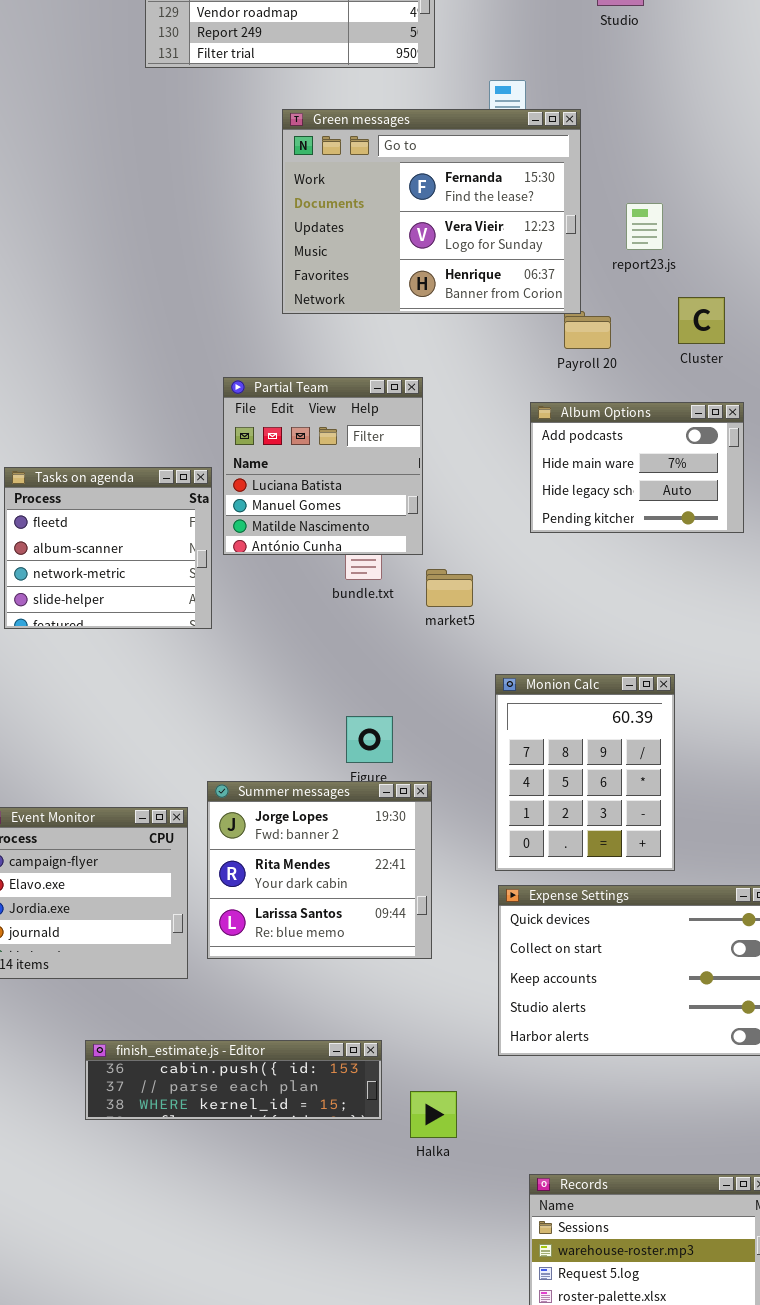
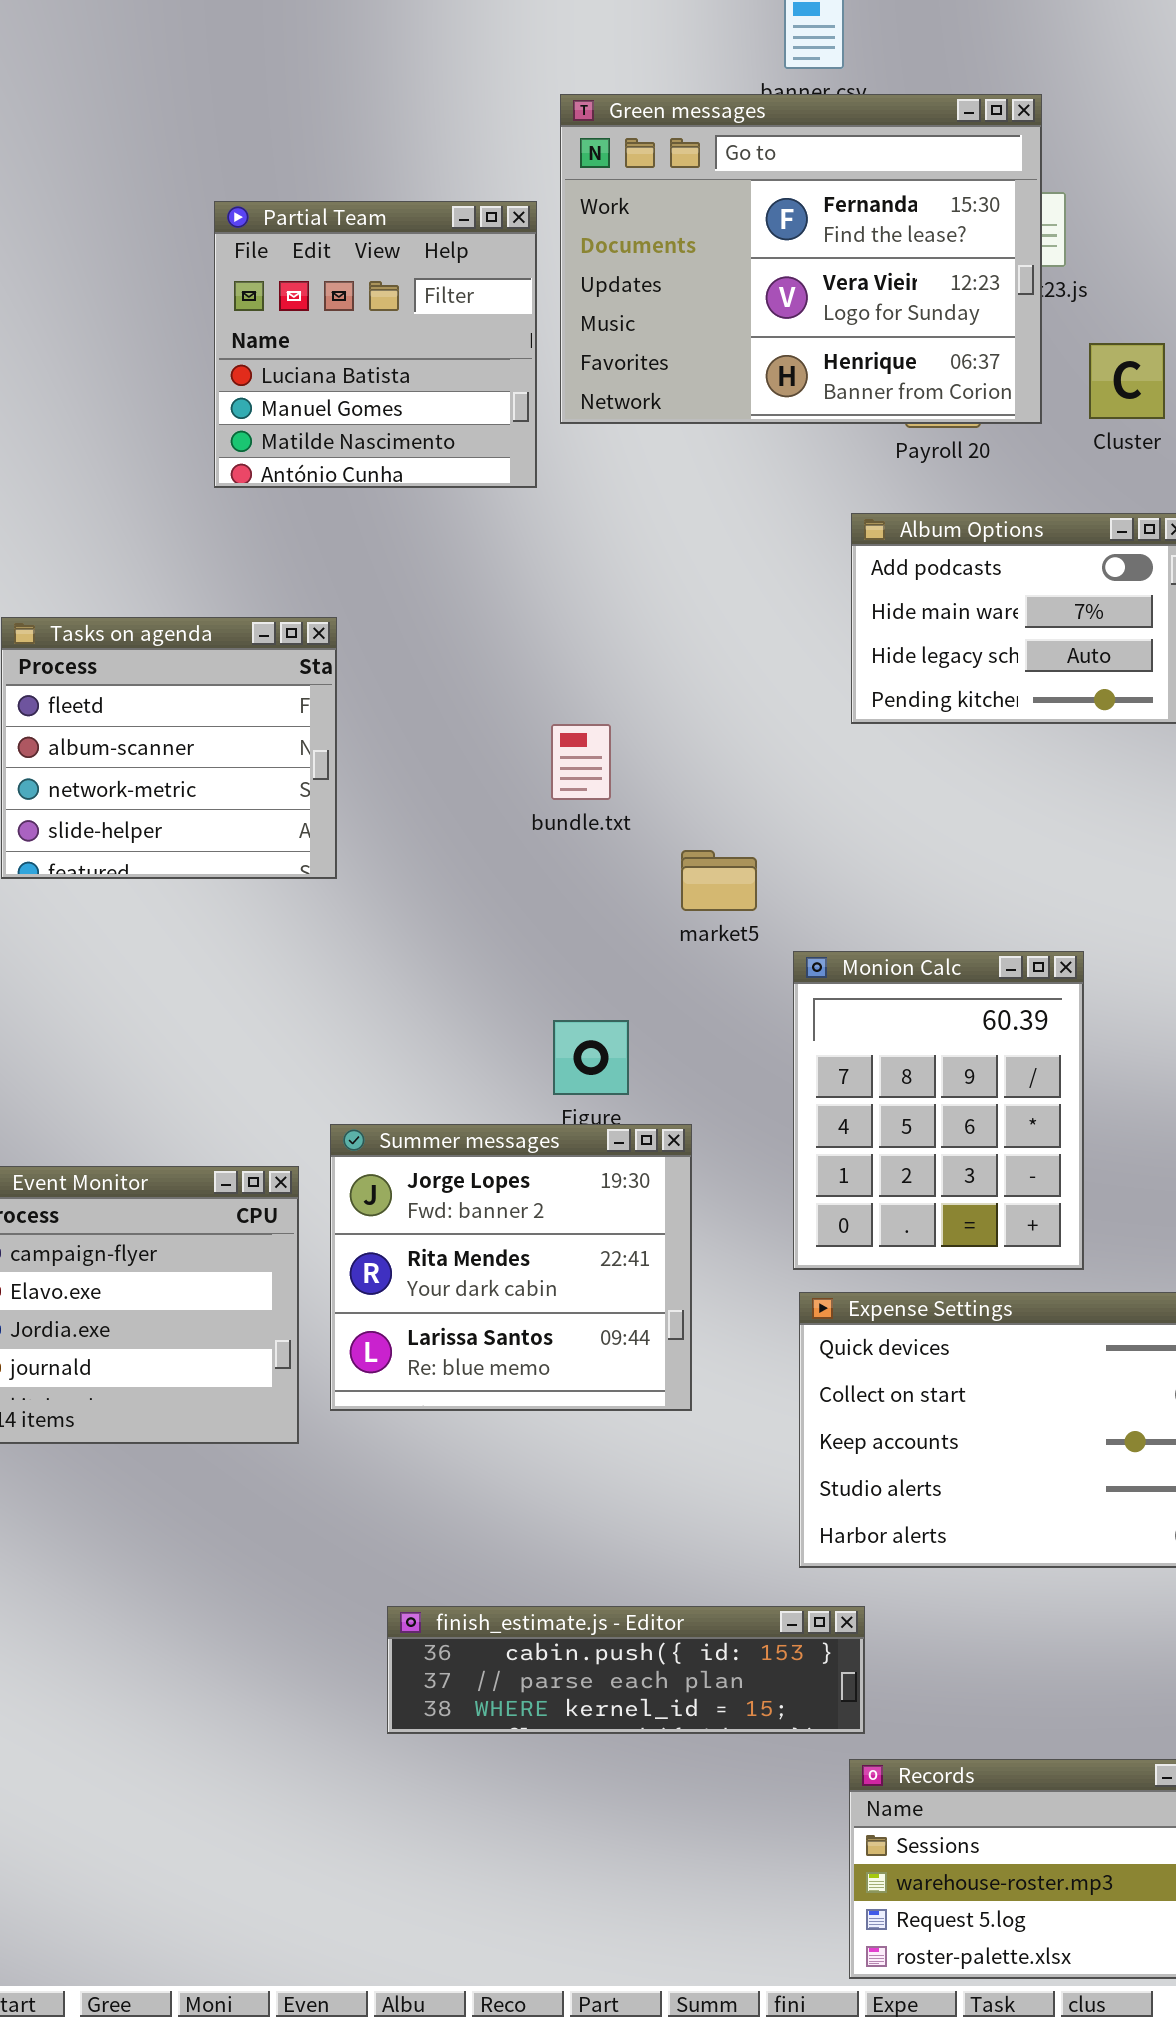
Green messages: [282,109,581,314] -> [560,94,1042,424], moved
Partial Team: [223,377,423,555] -> [214,201,537,488], moved
market5: [426,569,473,607] -> [681,850,757,911], moved
finish_estimate.js - Editor: [85,1040,382,1120] -> [387,1606,865,1734], moved

